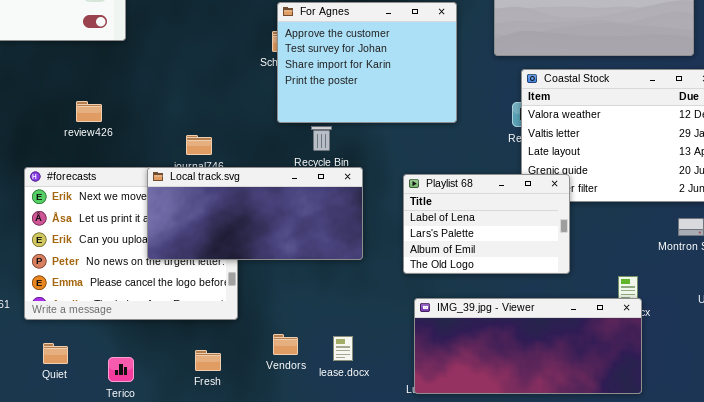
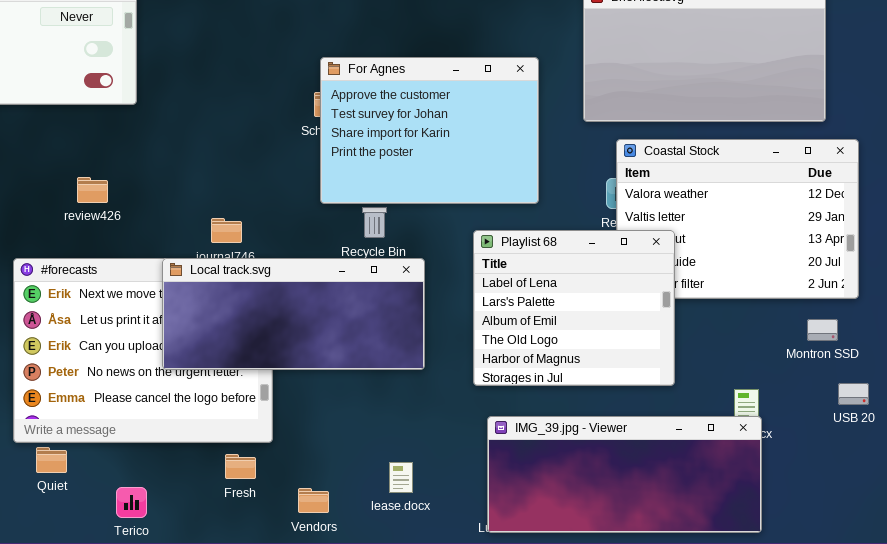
Playlist 68: [403,174,570,274] -> [473,230,675,386], resized
Vendors: [273,334,298,355] -> [298,488,329,513], moved
Quiet: [43,343,68,364] -> [36,447,67,473], moved
Fresh: [195,350,221,371] -> [225,454,256,479], moved

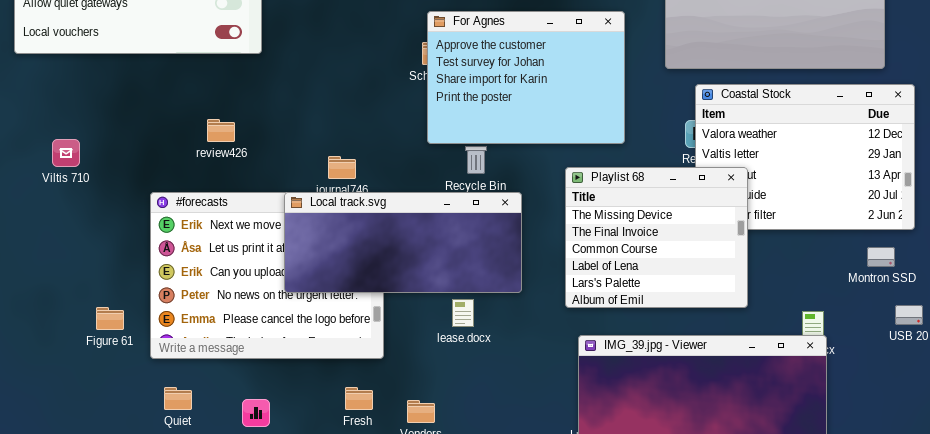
Playlist 68: [473,230,675,386] -> [565,167,748,308], scrolled up 3 rows
Quiet: [36,447,67,473] -> [164,387,192,410], moved
Fresh: [225,454,256,479] -> [345,387,373,410], moved
lease.docx: [389,462,413,493] -> [452,299,474,327], moved

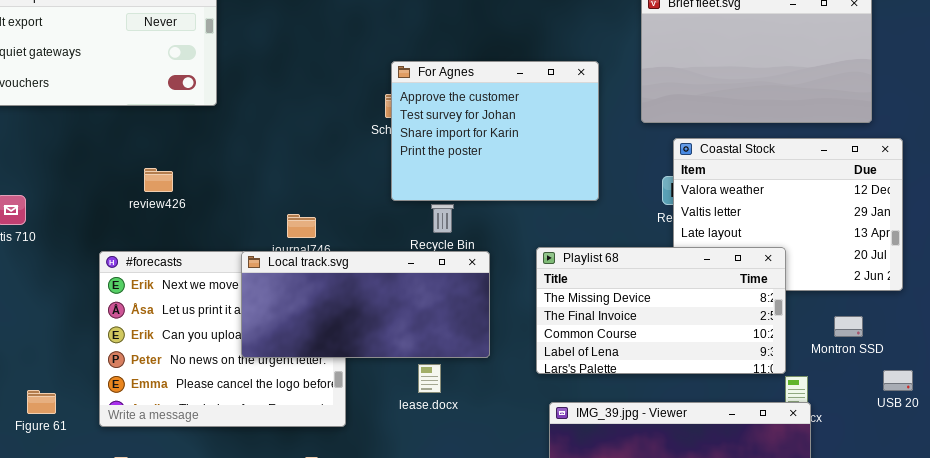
review426: [207,119,235,142] -> [144,168,173,192], moved
Playlist 68: [565,167,748,308] -> [536,247,786,374], resized
Montron SSD: [867,247,895,267] -> [834,316,863,337], moved
Figure 61: [96,307,124,330] -> [27,390,56,414], moved

